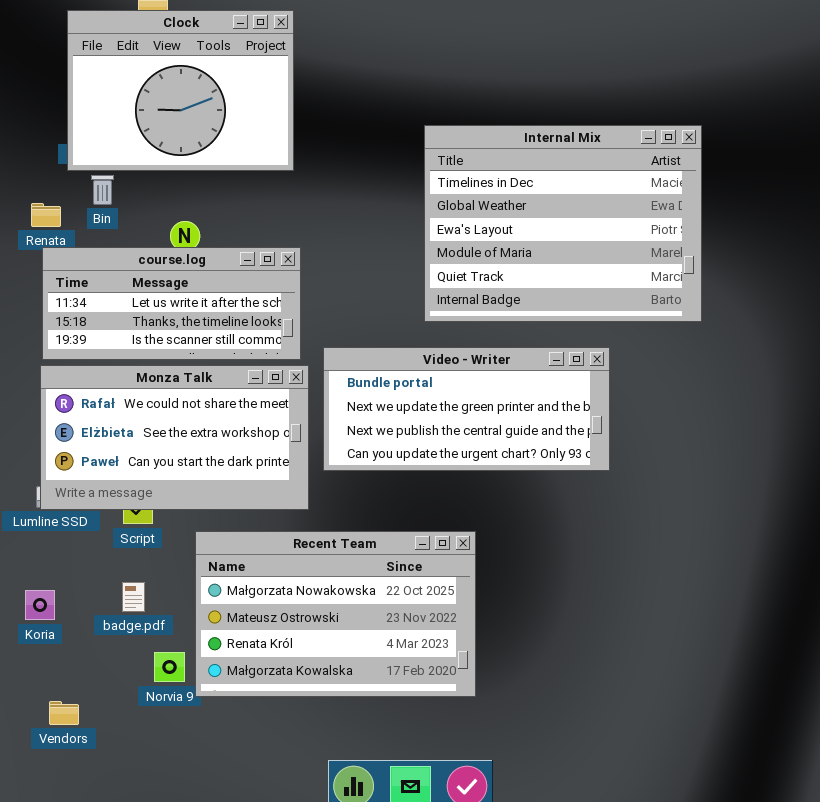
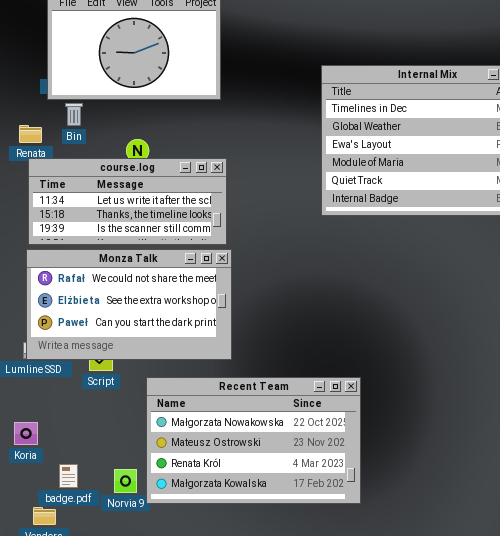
Video - Writer: [323,347,610,471] -> none, closed
badge.pdf: [122,582,145,612] -> [59,464,78,488], moved

